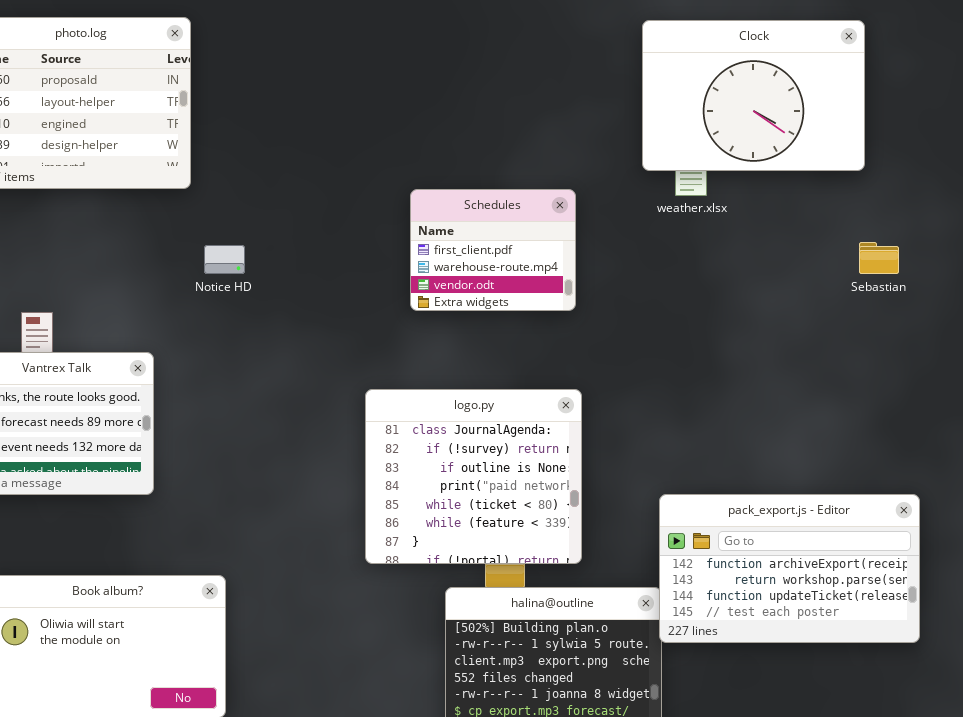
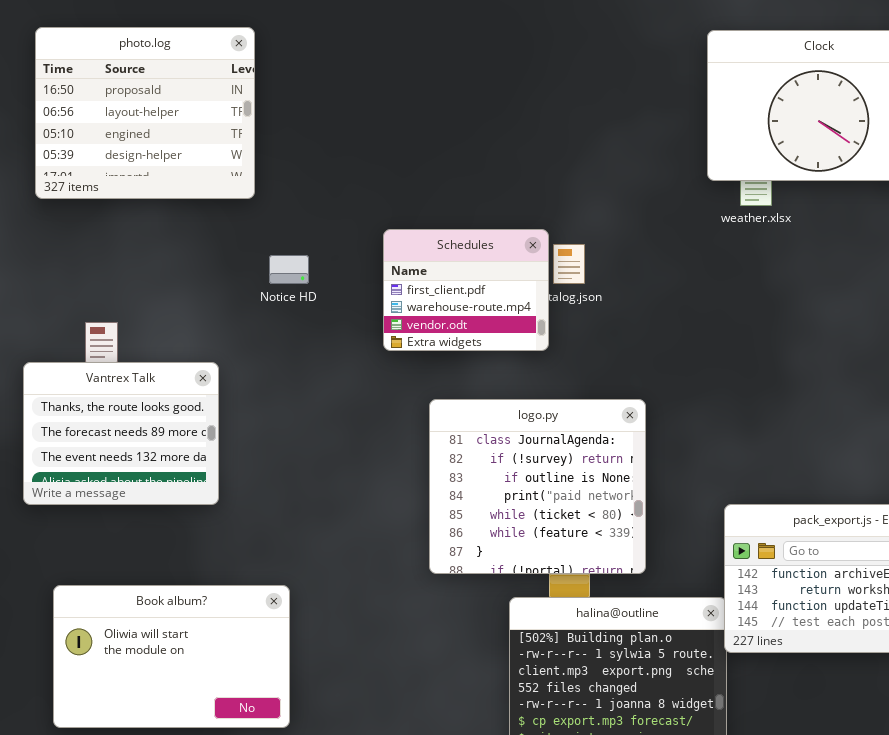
Schedules: [410,189,576,311] -> [383,229,549,351], moved

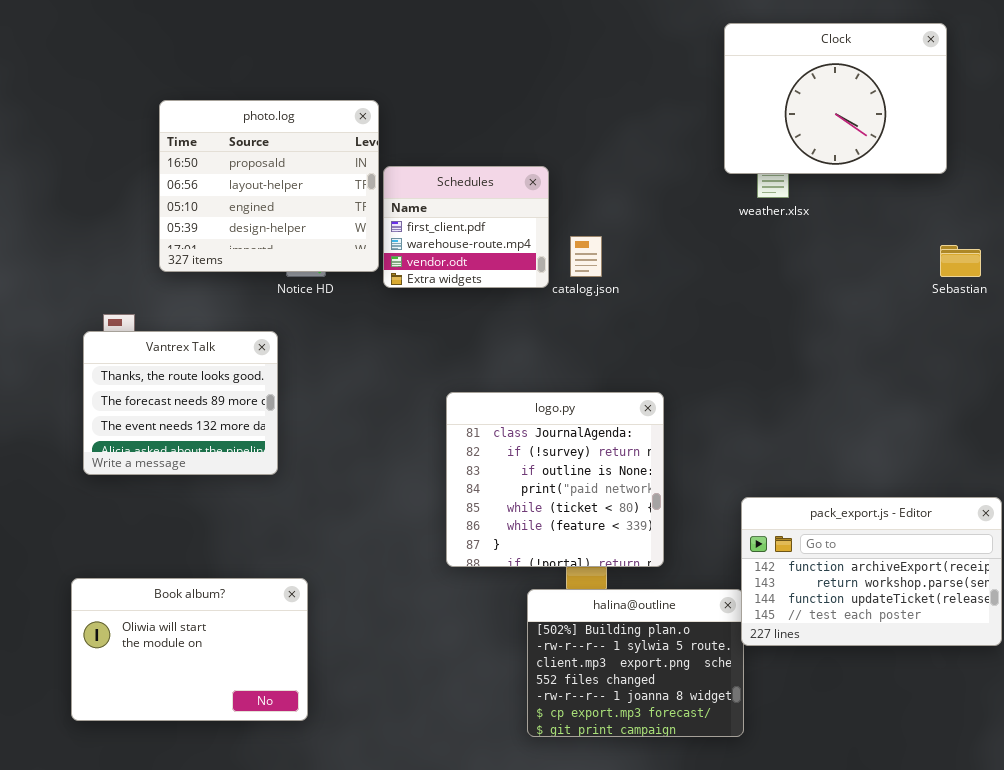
photo.log: [35,27,255,199] -> [159,100,379,272], moved
Schedules: [383,229,549,351] -> [383,166,549,288], moved
Vantrex Talk: [23,362,219,505] -> [83,331,278,475], moved

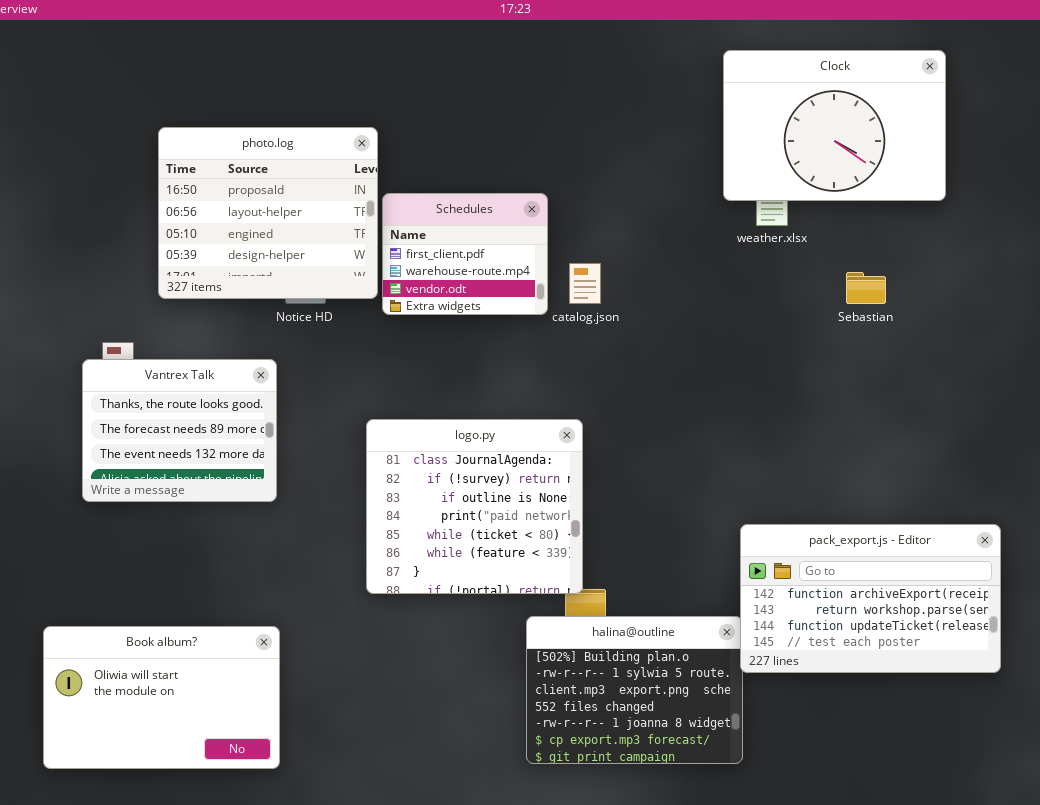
Sebastian: [940,245,981,277] -> [846,272,886,304], moved
logo.py: [446,392,664,567] -> [366,419,583,594], moved
Book album?: [71,578,308,721] -> [43,626,280,769], moved

